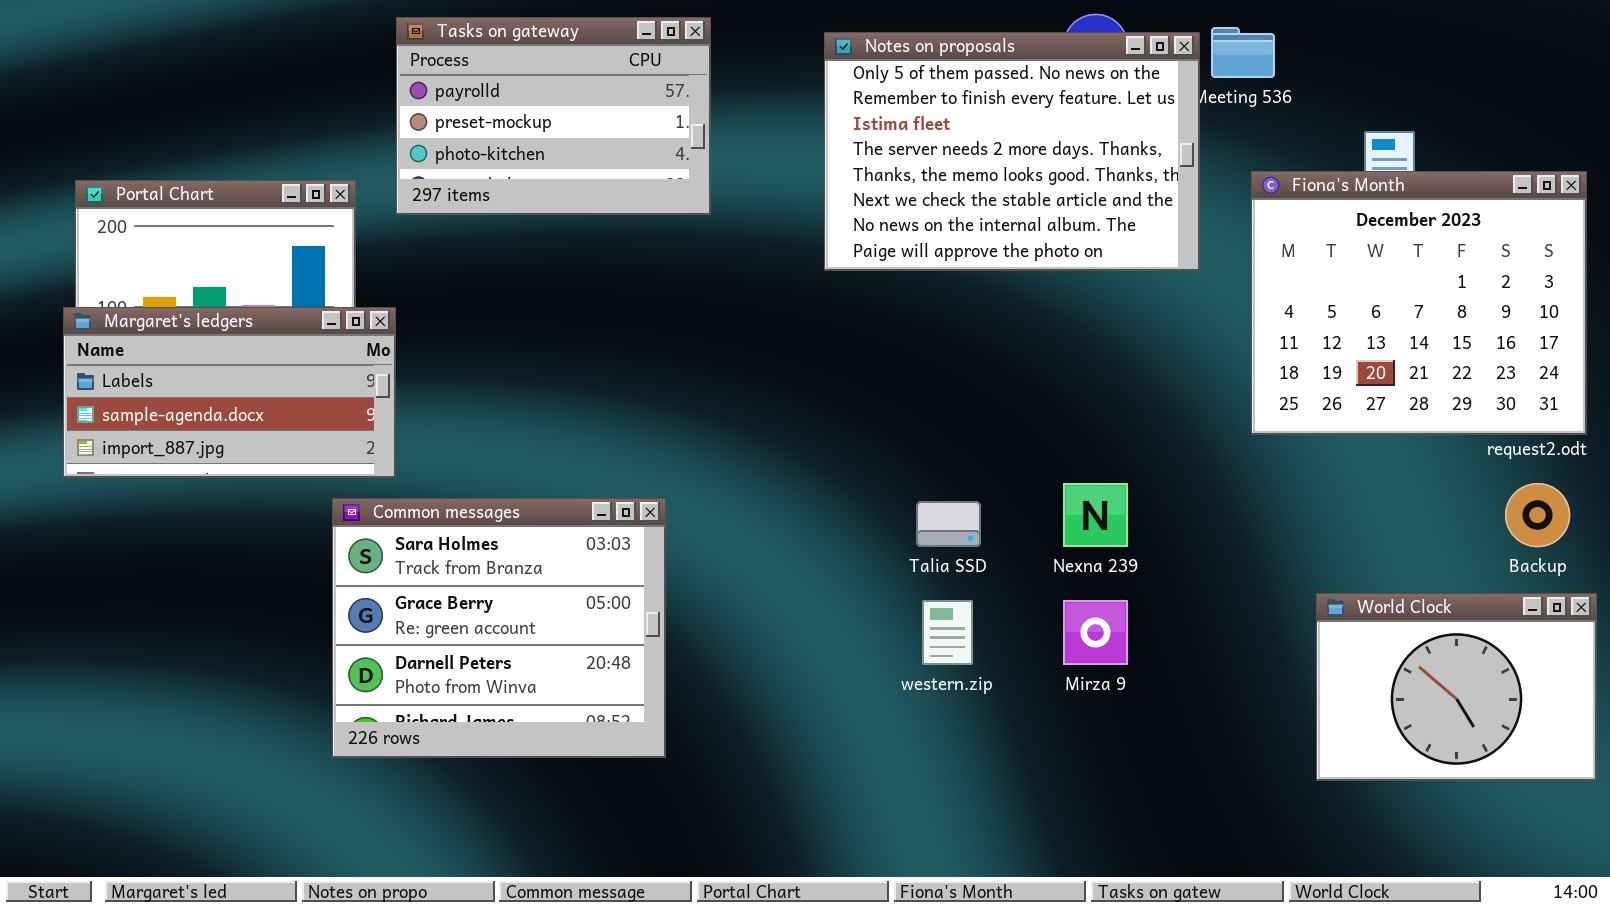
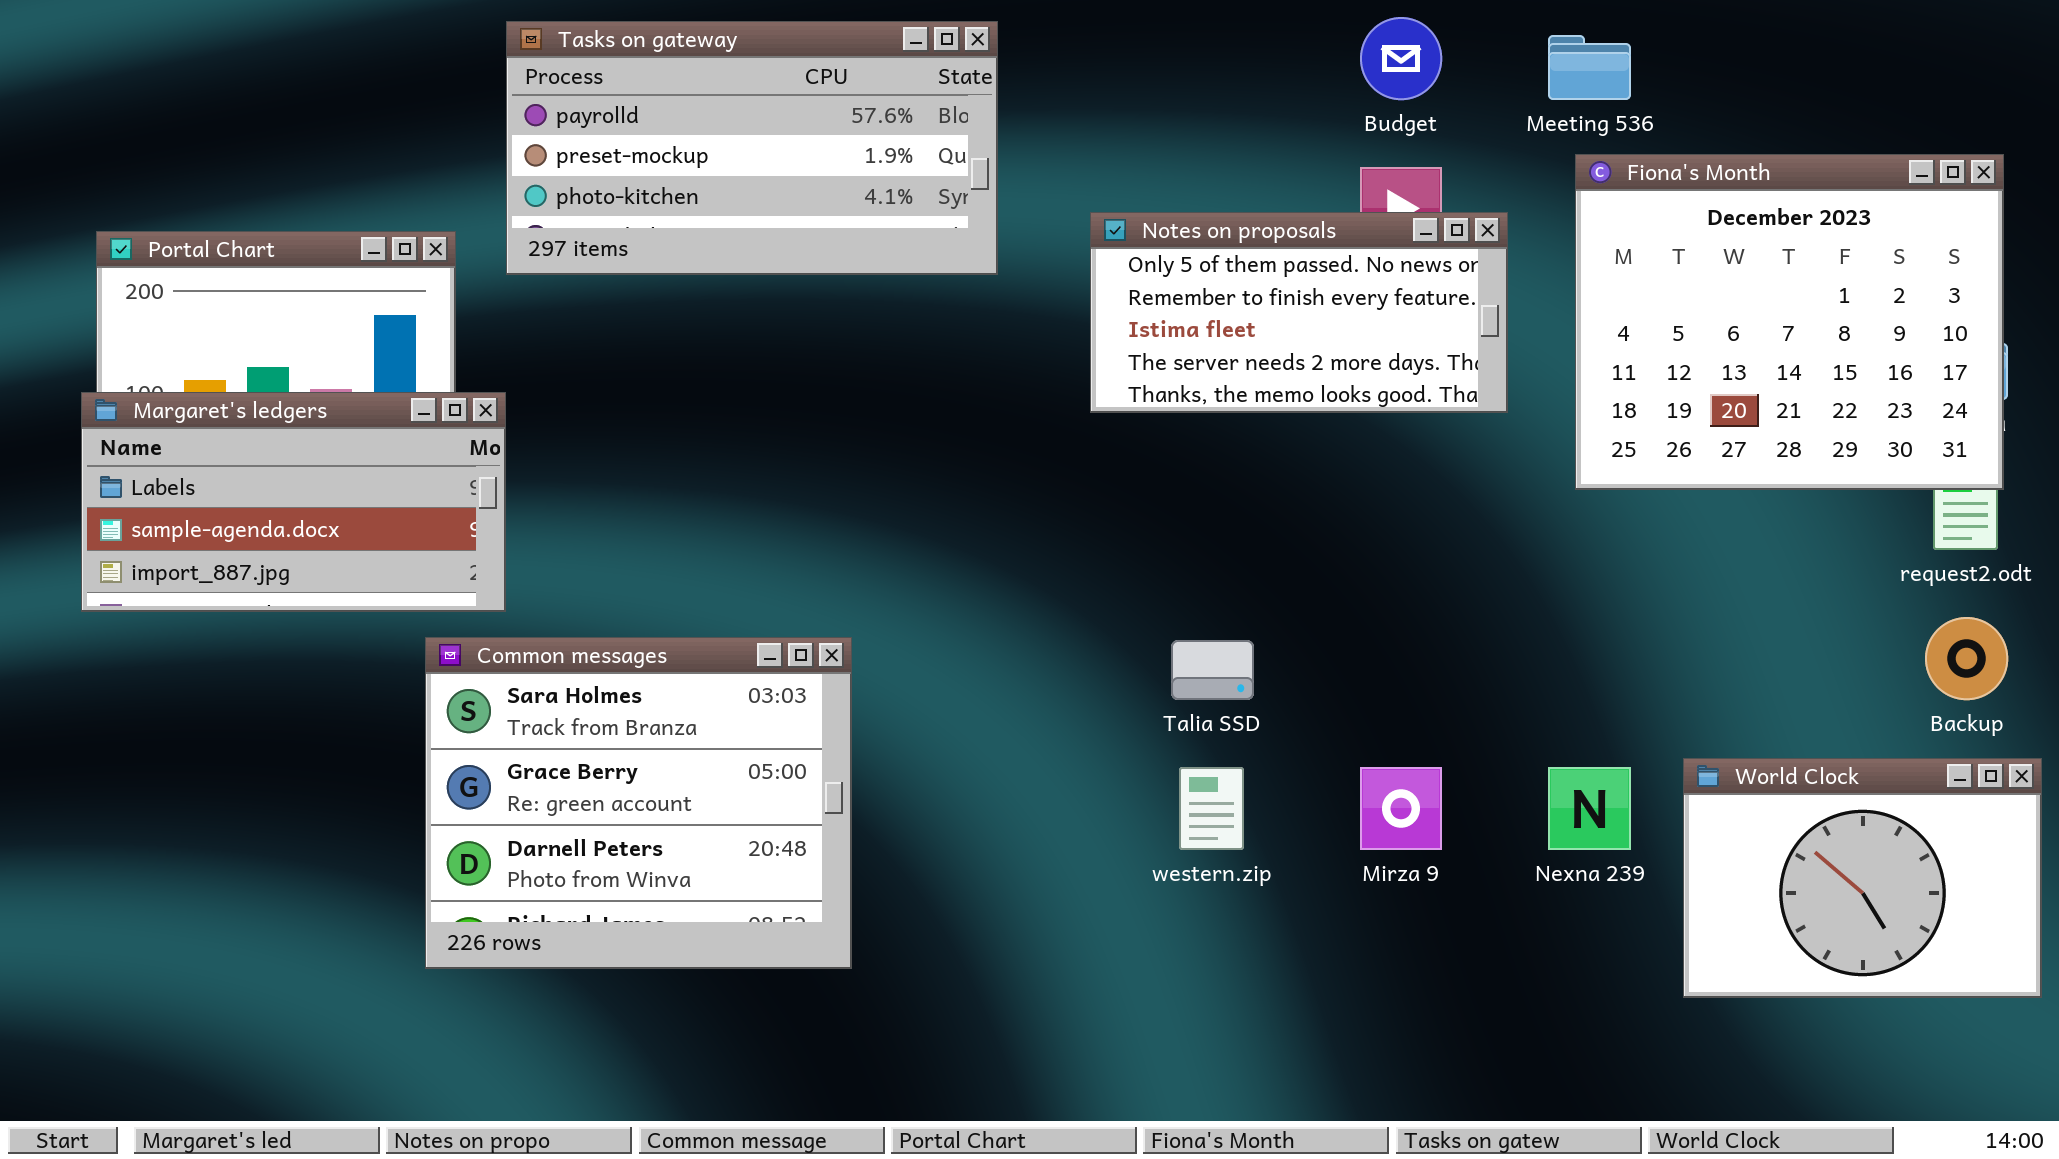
Tasks on gateway: [396,17,711,215] -> [506,21,998,275], resized
Notes on proposals: [824,32,1200,271] -> [1090,212,1508,413], moved, resized
Fiona's Month: [1251,171,1587,435] -> [1575,154,2004,490], moved
Nexna 239: [1063,483,1128,547] -> [1548,767,1631,850], moved

